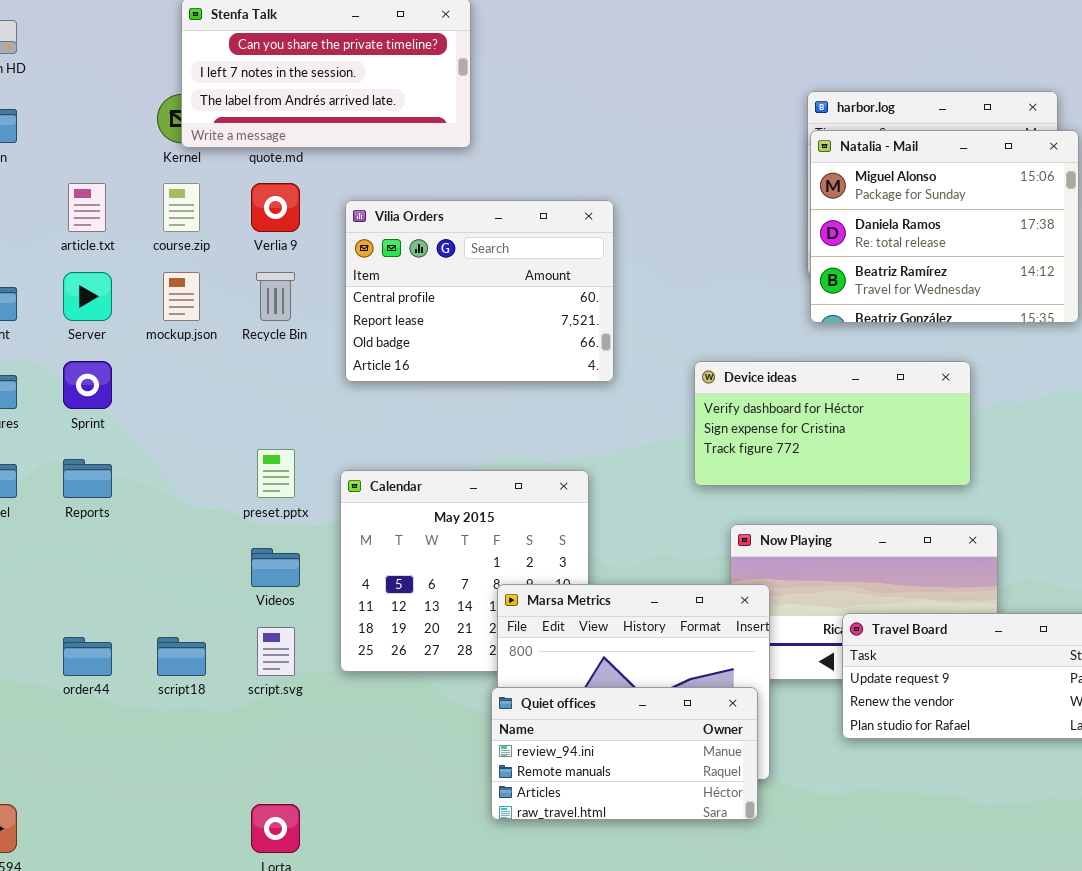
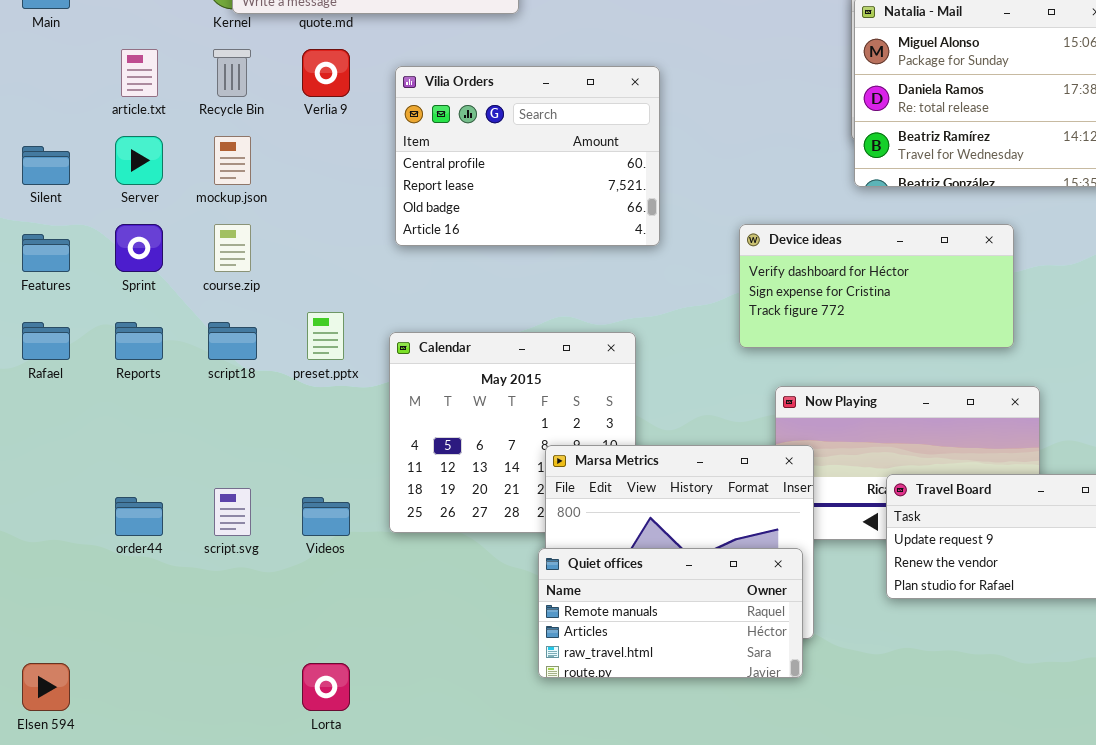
course.zip: [163,183,200,232] -> [214,224,251,272], moved
Recycle Bin: [256,272,295,321] -> [213,49,251,97], moved
Videos: [251,548,300,587] -> [302,497,350,536], moved
script.svg: [257,627,295,676] -> [214,488,251,536], moved
script18: [157,637,206,676] -> [208,322,257,360], moved
Quiet offices: [491,687,758,820] -> [538,548,803,678], scrolled down 1 row

